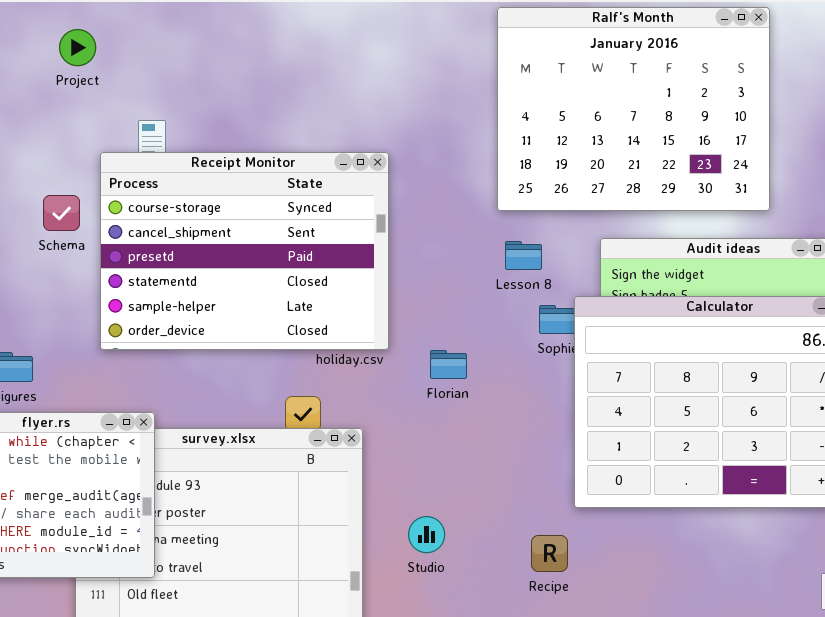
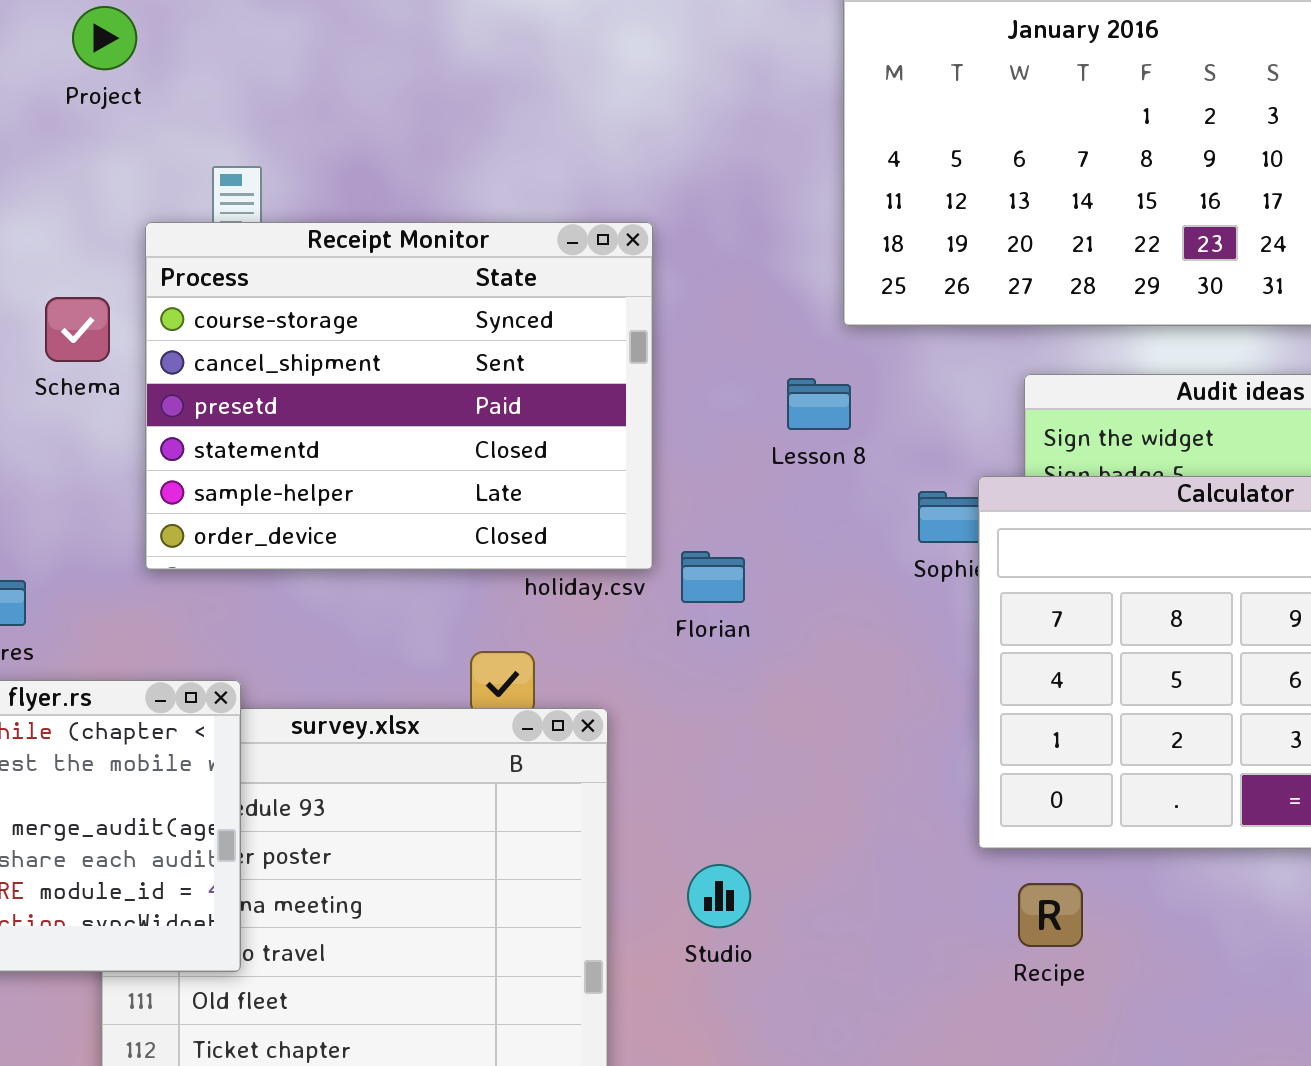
Lesson 8: [505,241,542,270] -> [787,378,851,430], moved
Florian: [430,350,467,379] -> [681,551,745,603], moved
Recipe: [531,535,568,572] -> [1018,883,1083,947], moved

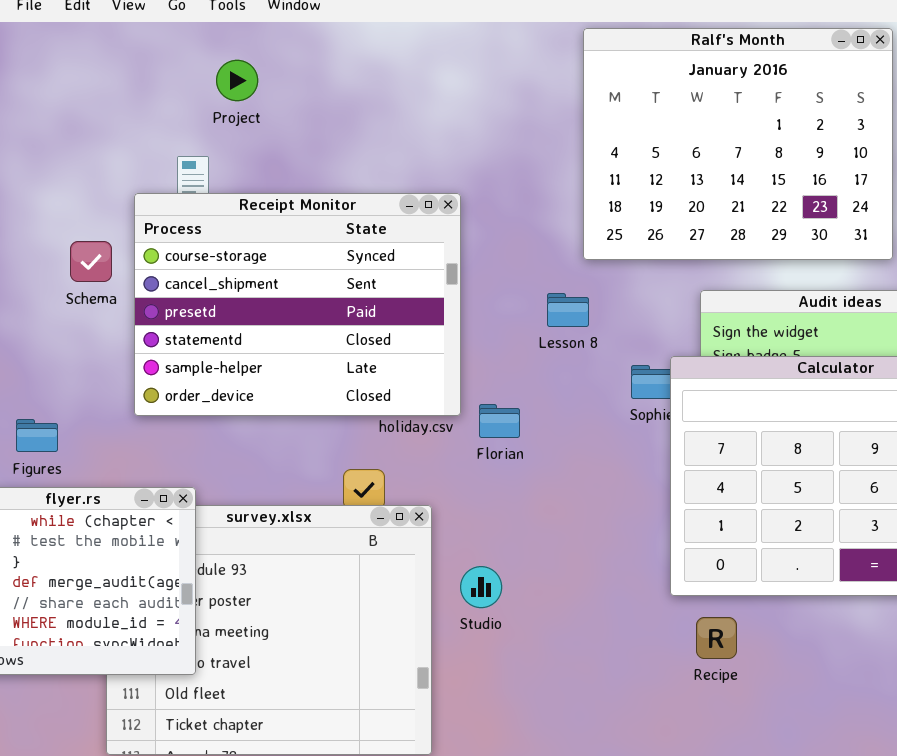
Project: [72,6,137,70] -> [216,60,258,101], moved
Studio: [687,864,751,928] -> [460,566,502,608], moved

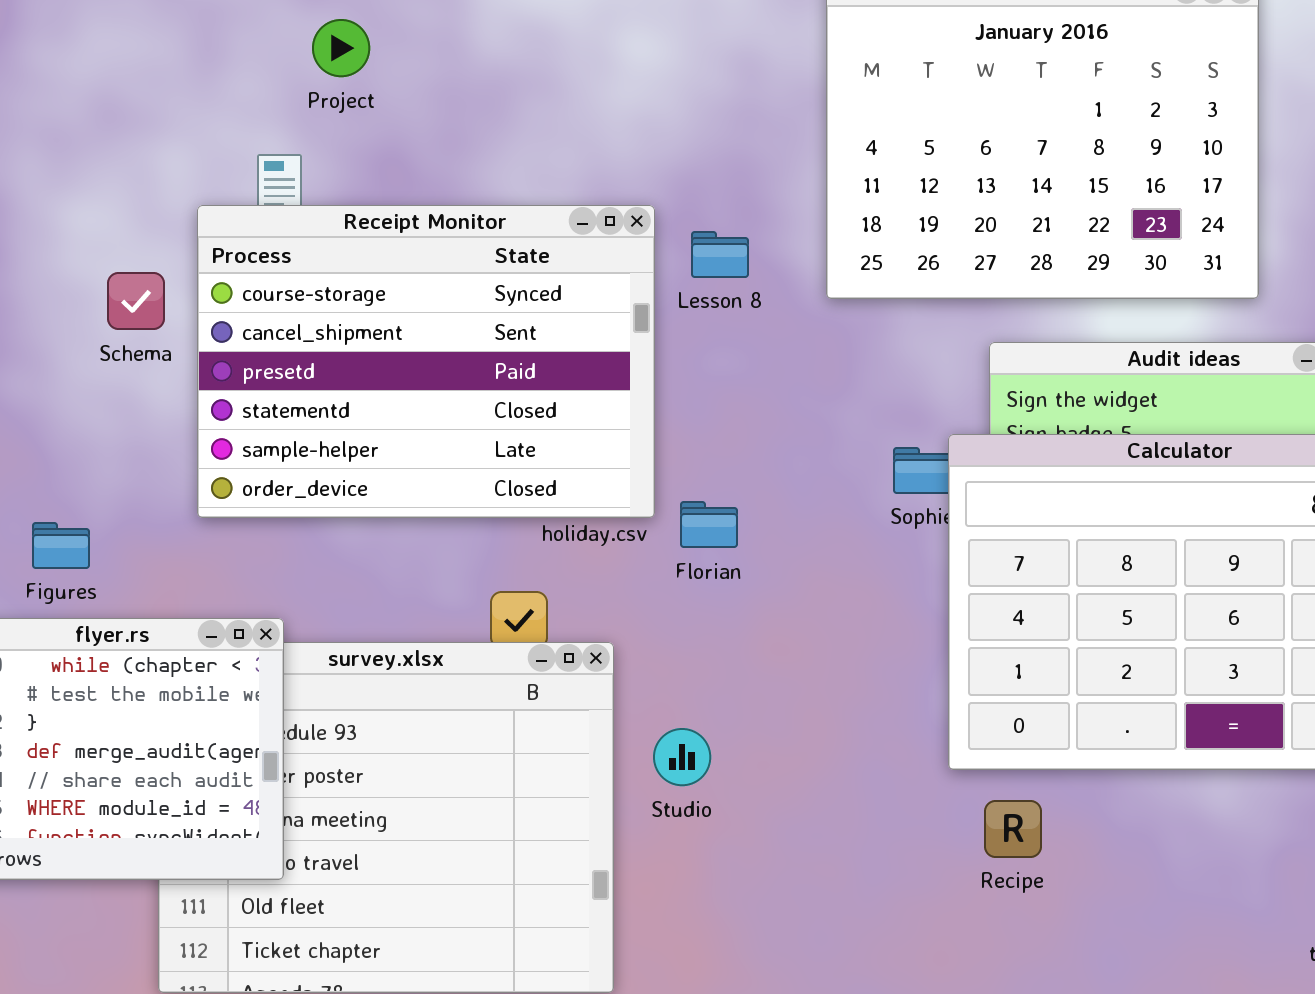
Lesson 8: [547,293,589,327] -> [691,231,749,278], moved

